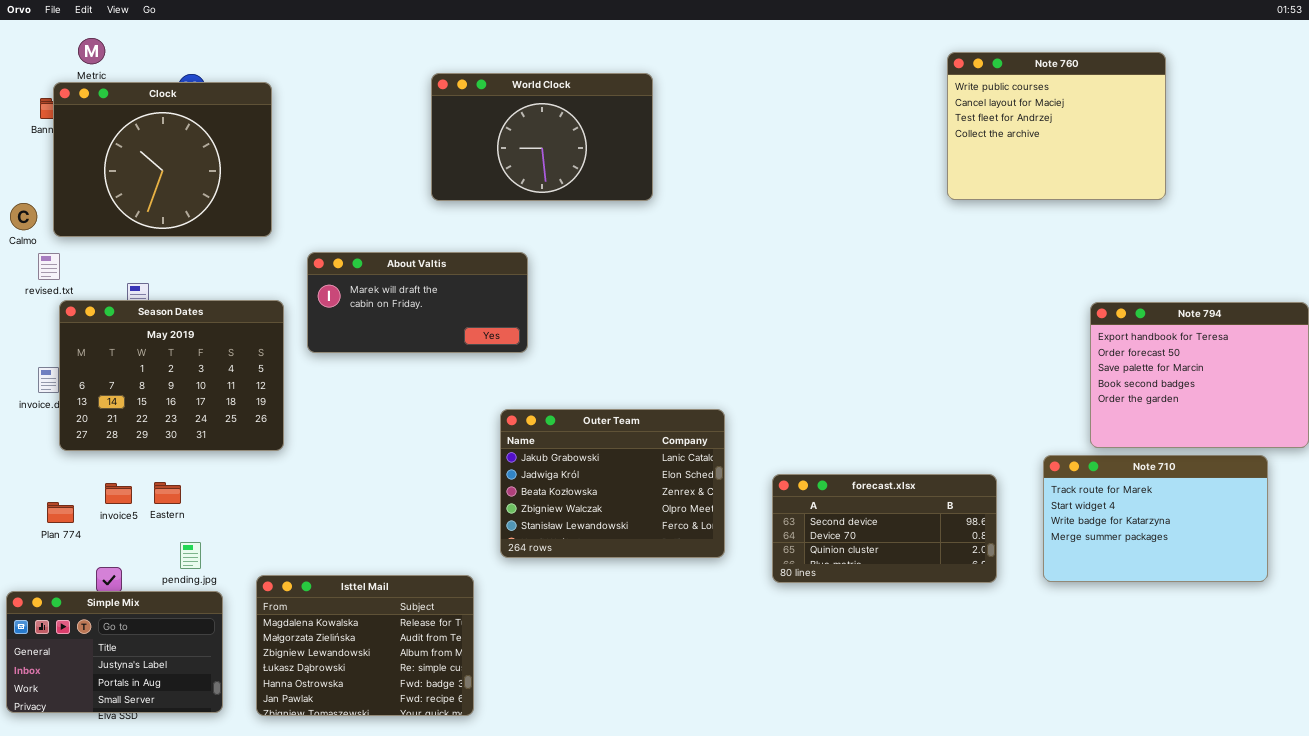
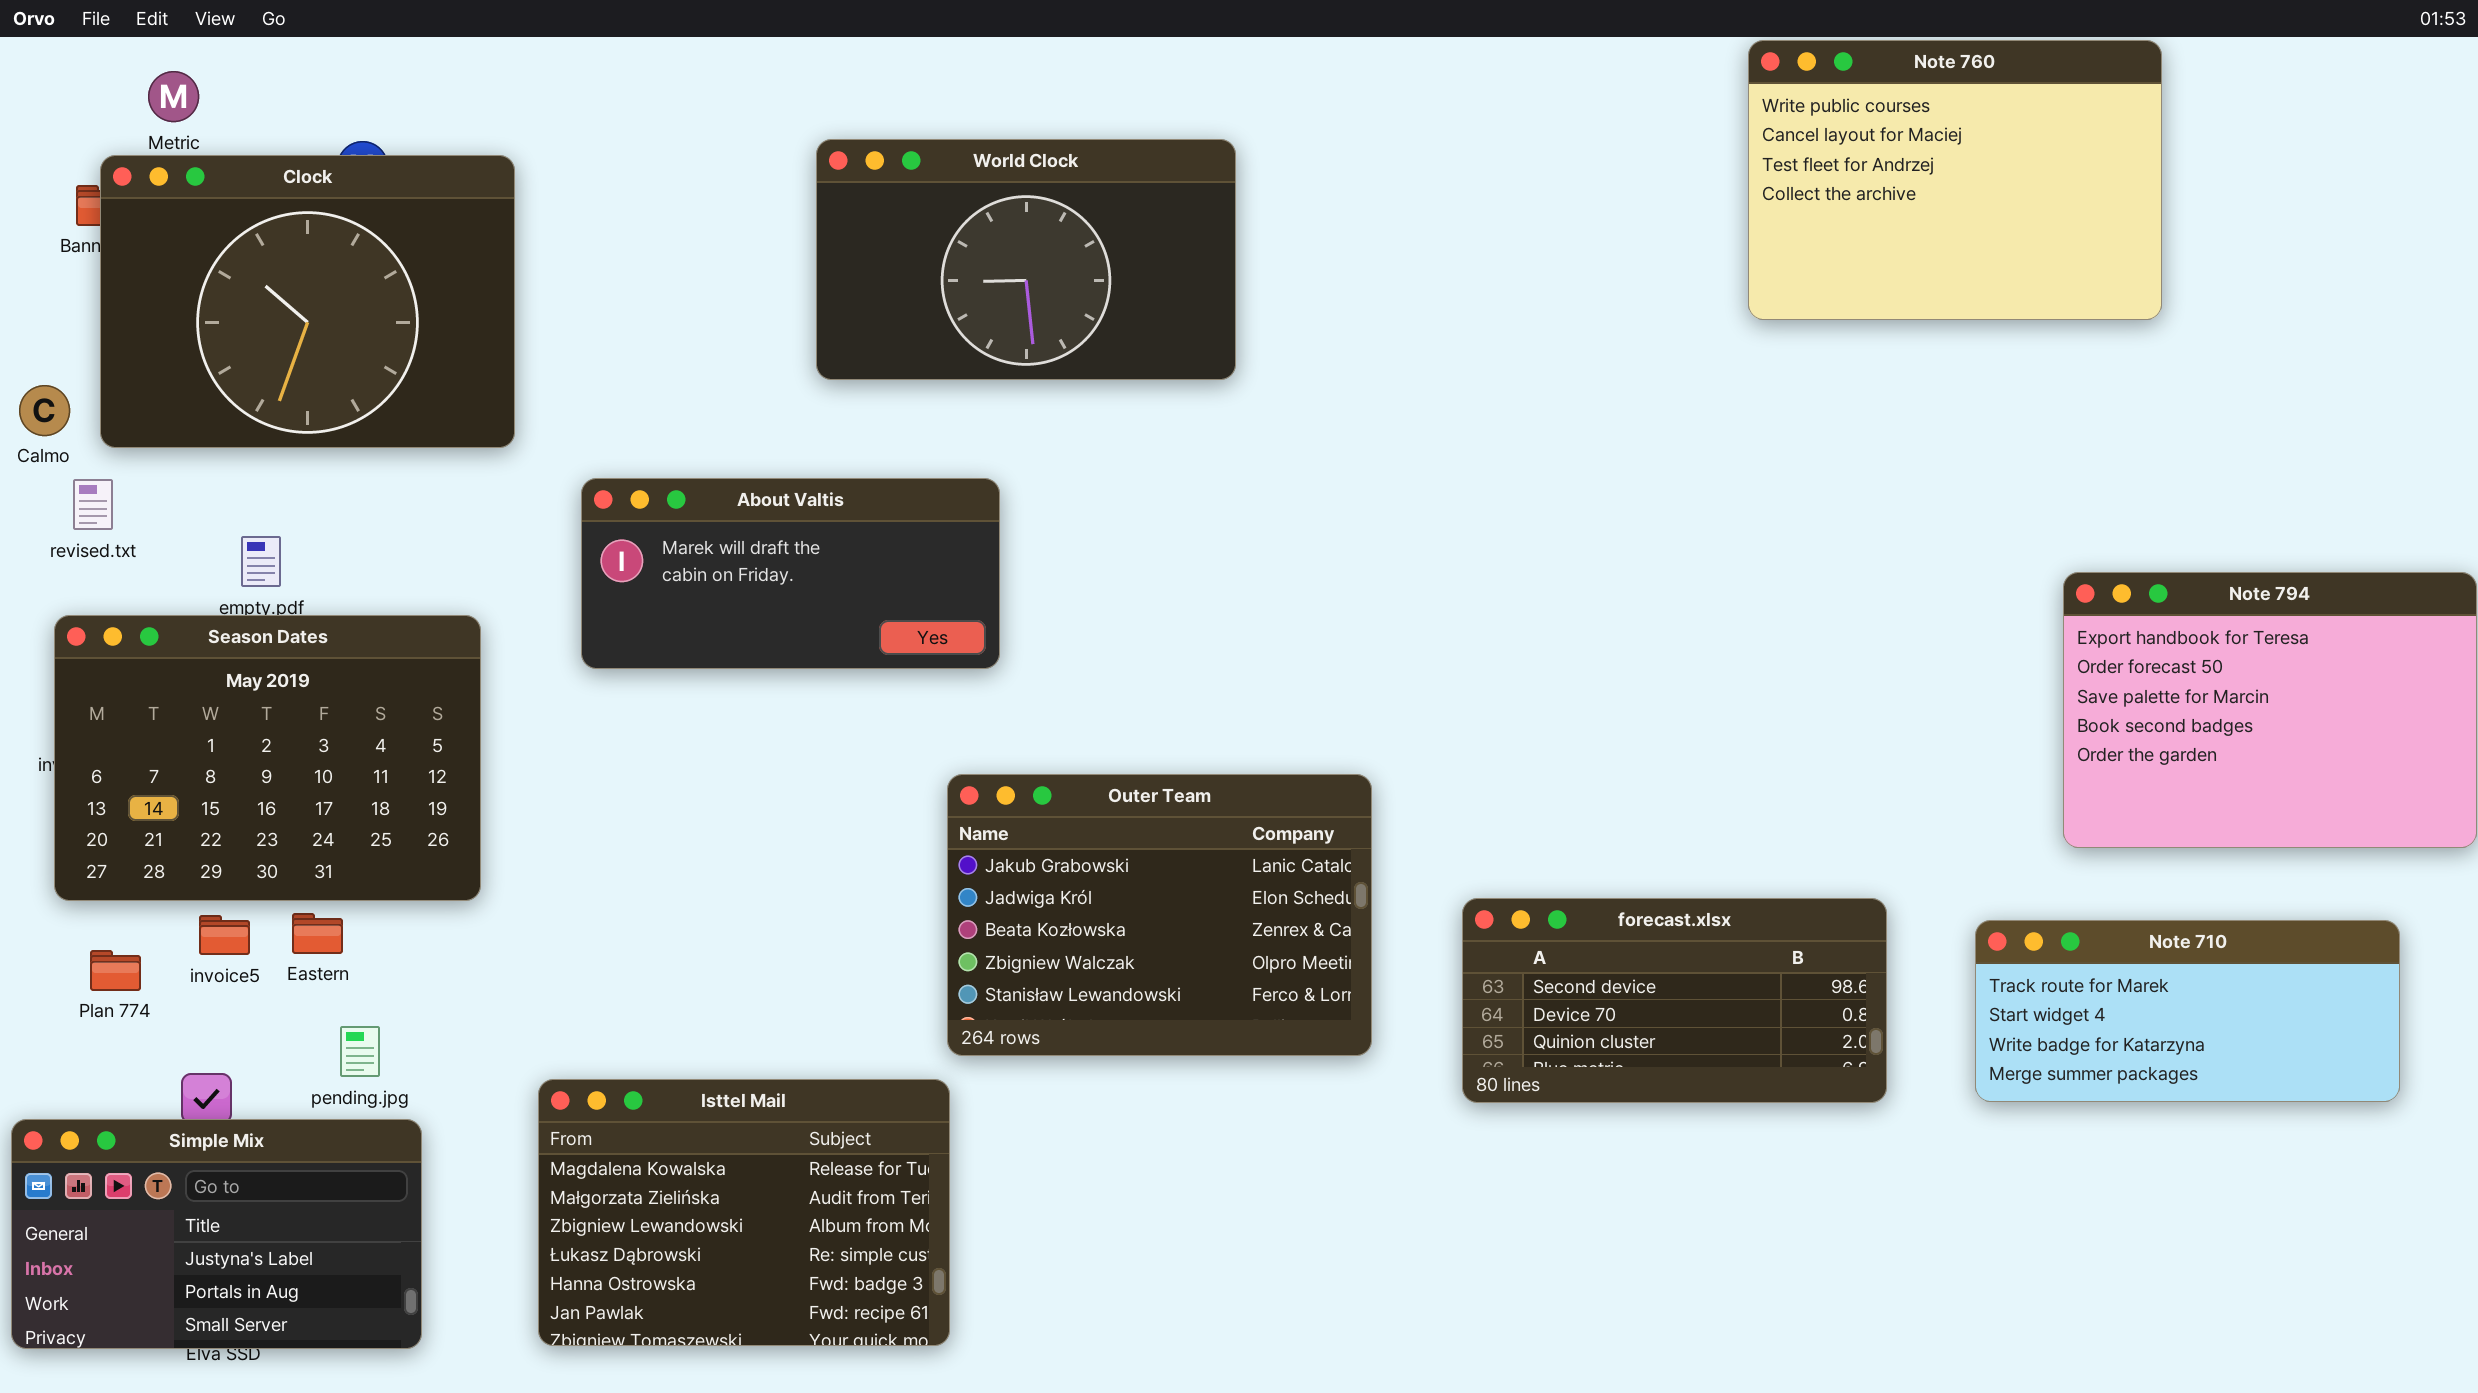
Note 760: [947,52,1166,200] -> [1748,40,2162,320], moved
Season Dates: [59,300,284,451] -> [54,615,481,901], moved
Note 710: [1043,455,1268,582] -> [1975,920,2400,1102], resized
Isttel Mail: [256,575,474,716] -> [538,1079,950,1346], moved

